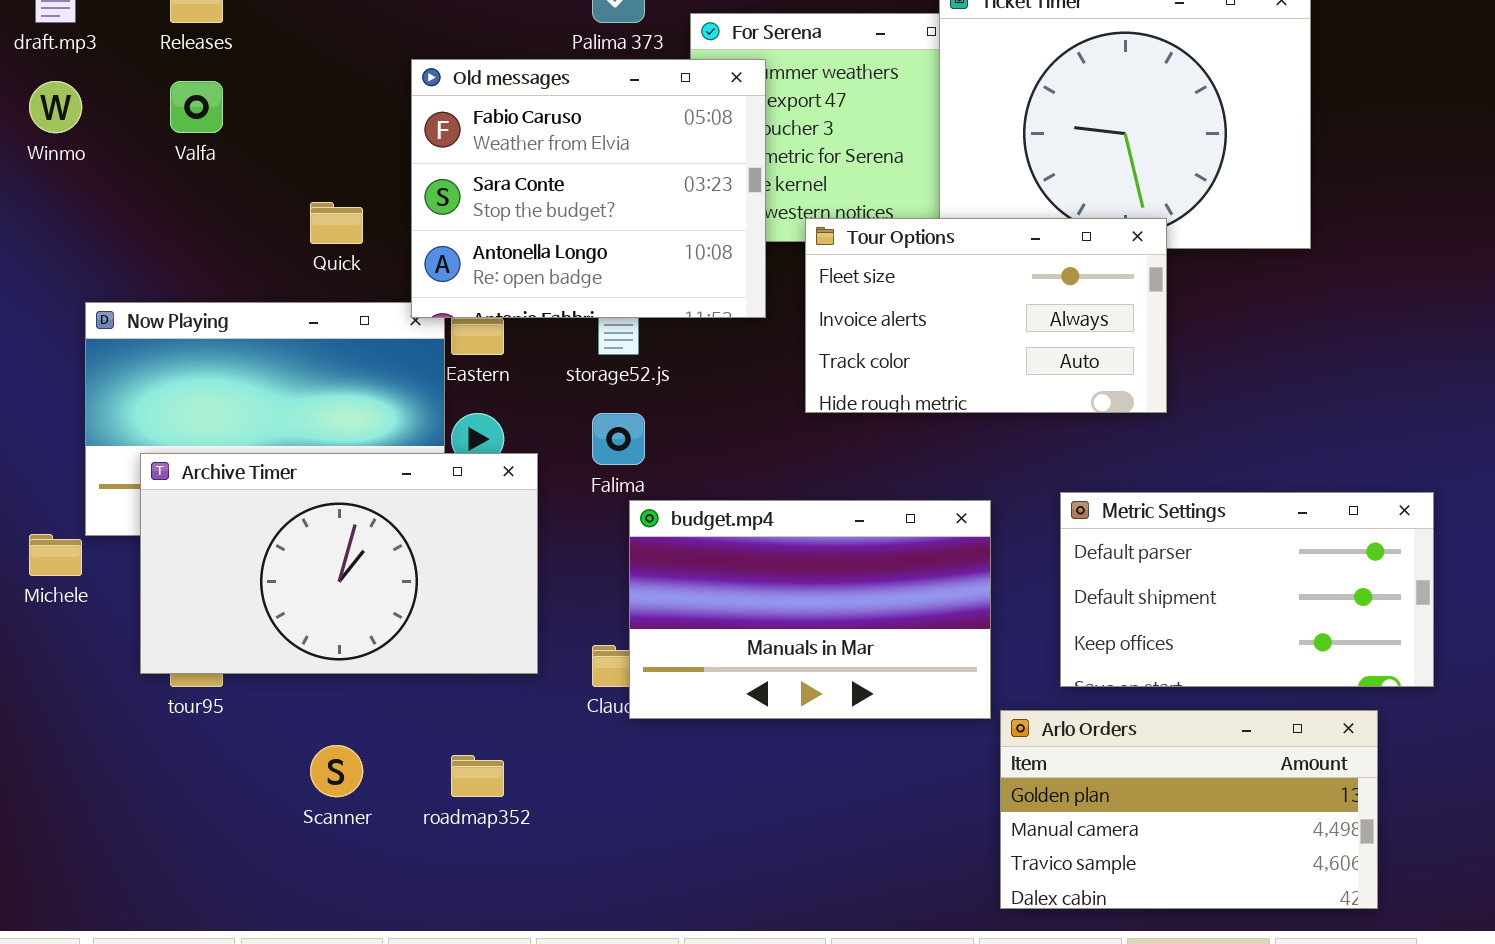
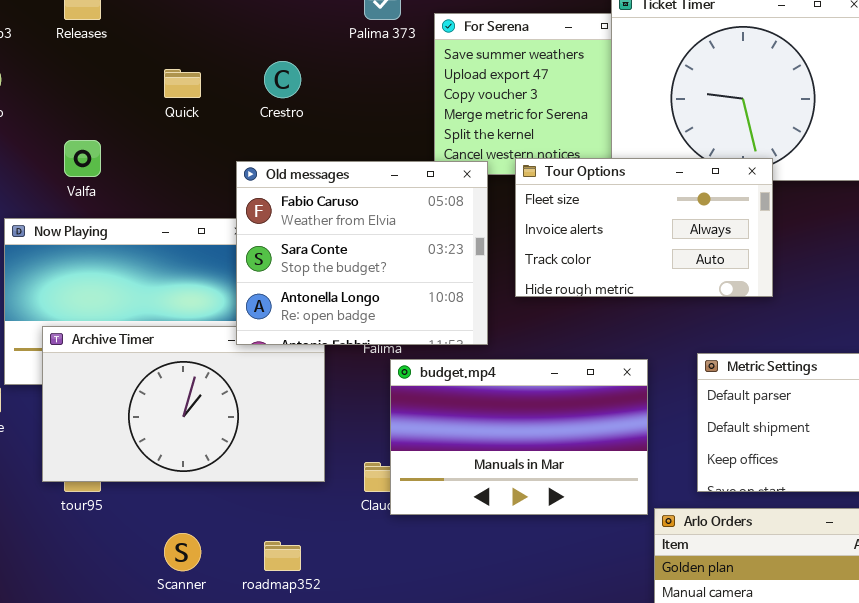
Old messages: [411,59,766,318] -> [236,161,488,345], moved
Valfa: [170,81,223,133] -> [64,140,101,177], moved
Quick: [310,202,363,244] -> [164,69,201,98], moved

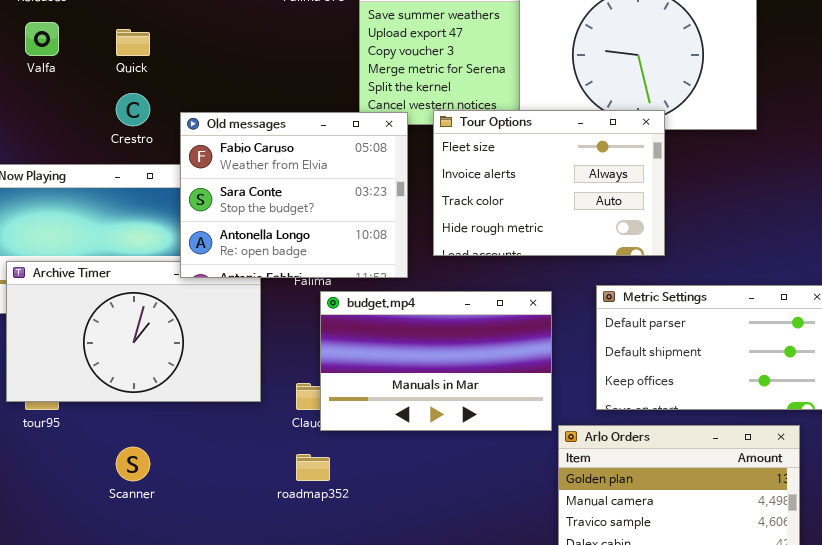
Crestro: [264,61,301,98] -> [116,93,150,126], moved
Valfa: [64,140,101,177] -> [25,22,59,56], moved
Tour Options: [515,158,773,297] -> [433,110,665,256], resized
roadmap352: [264,541,301,571] -> [296,454,330,481], moved

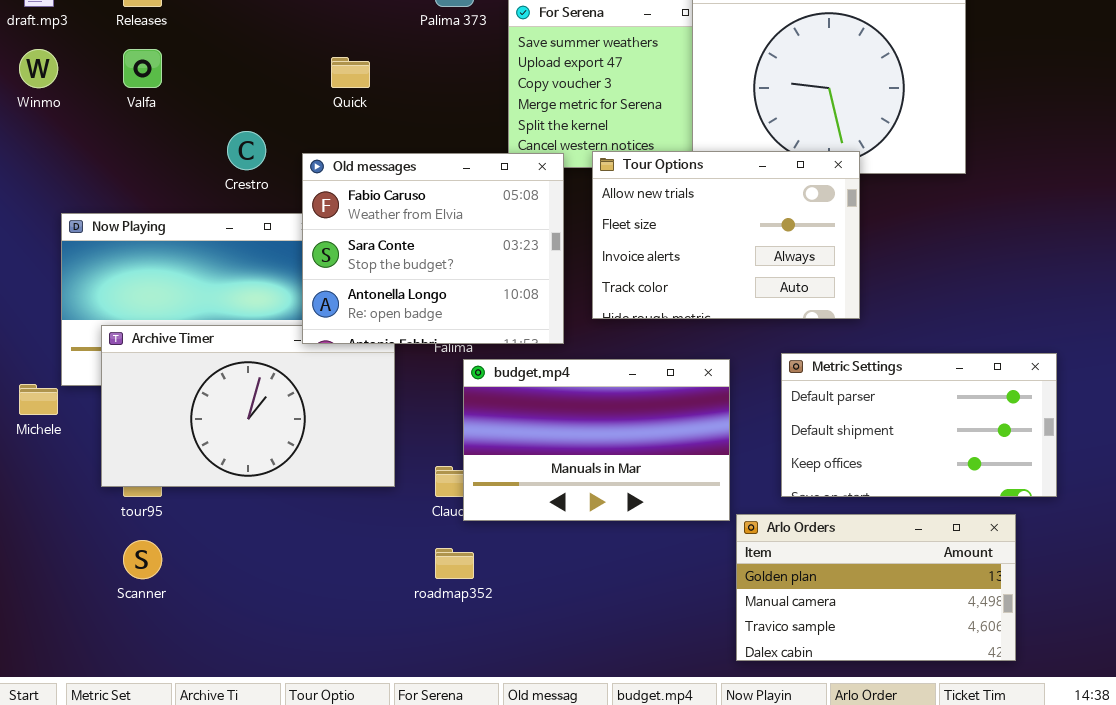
Quick: [116,29,150,56] -> [331,57,370,88], moved
Tour Options: [433,110,665,256] -> [592,151,860,319], scrolled up 1 row
Scanner: [116,447,150,481] -> [123,540,162,579], moved

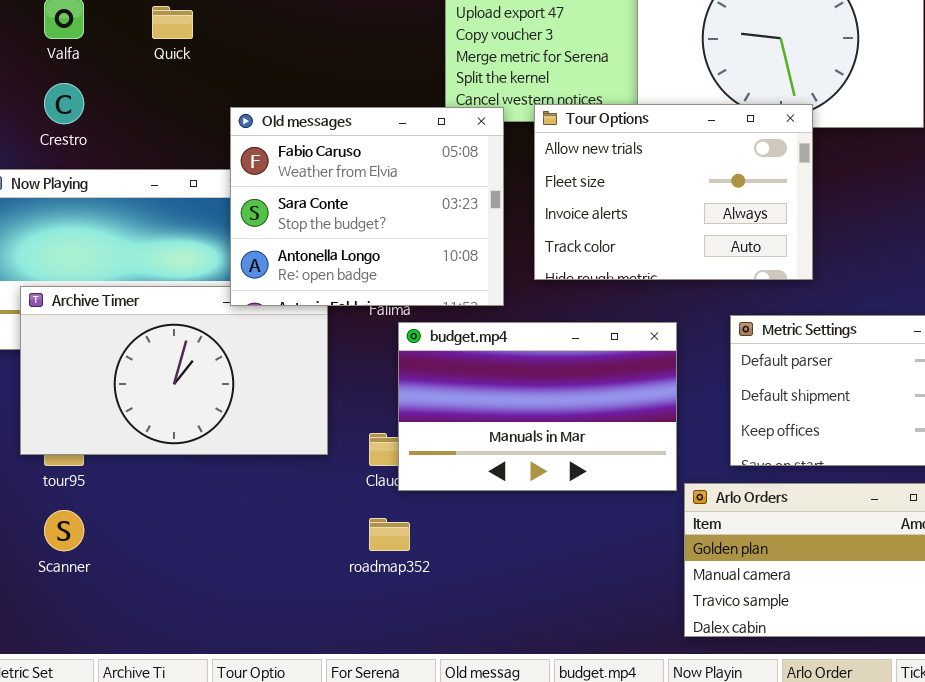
Quick: [331,57,370,88] -> [152,6,193,39], moved
Crestro: [227,131,266,170] -> [44,83,84,124], moved

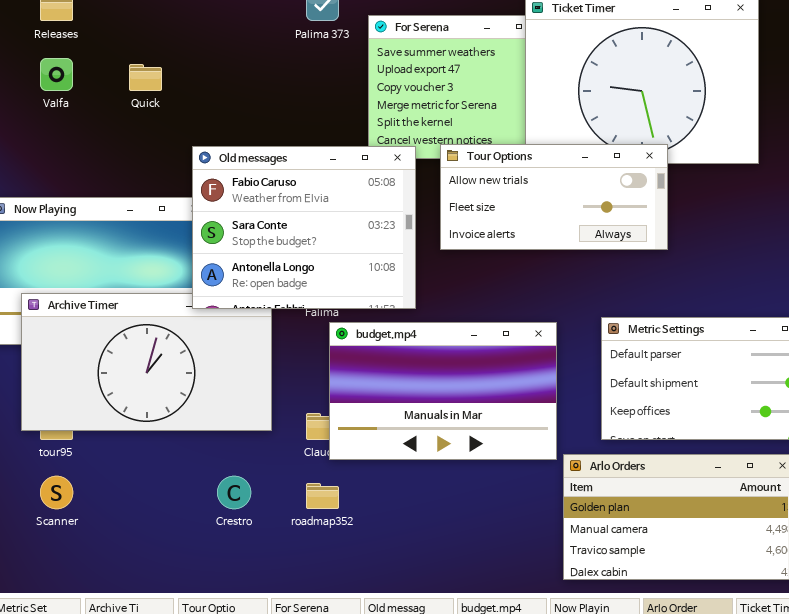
Crestro: [44,83,84,124] -> [217,476,251,509], moved
Tour Options: [534,104,813,280] -> [440,144,668,250], resized

